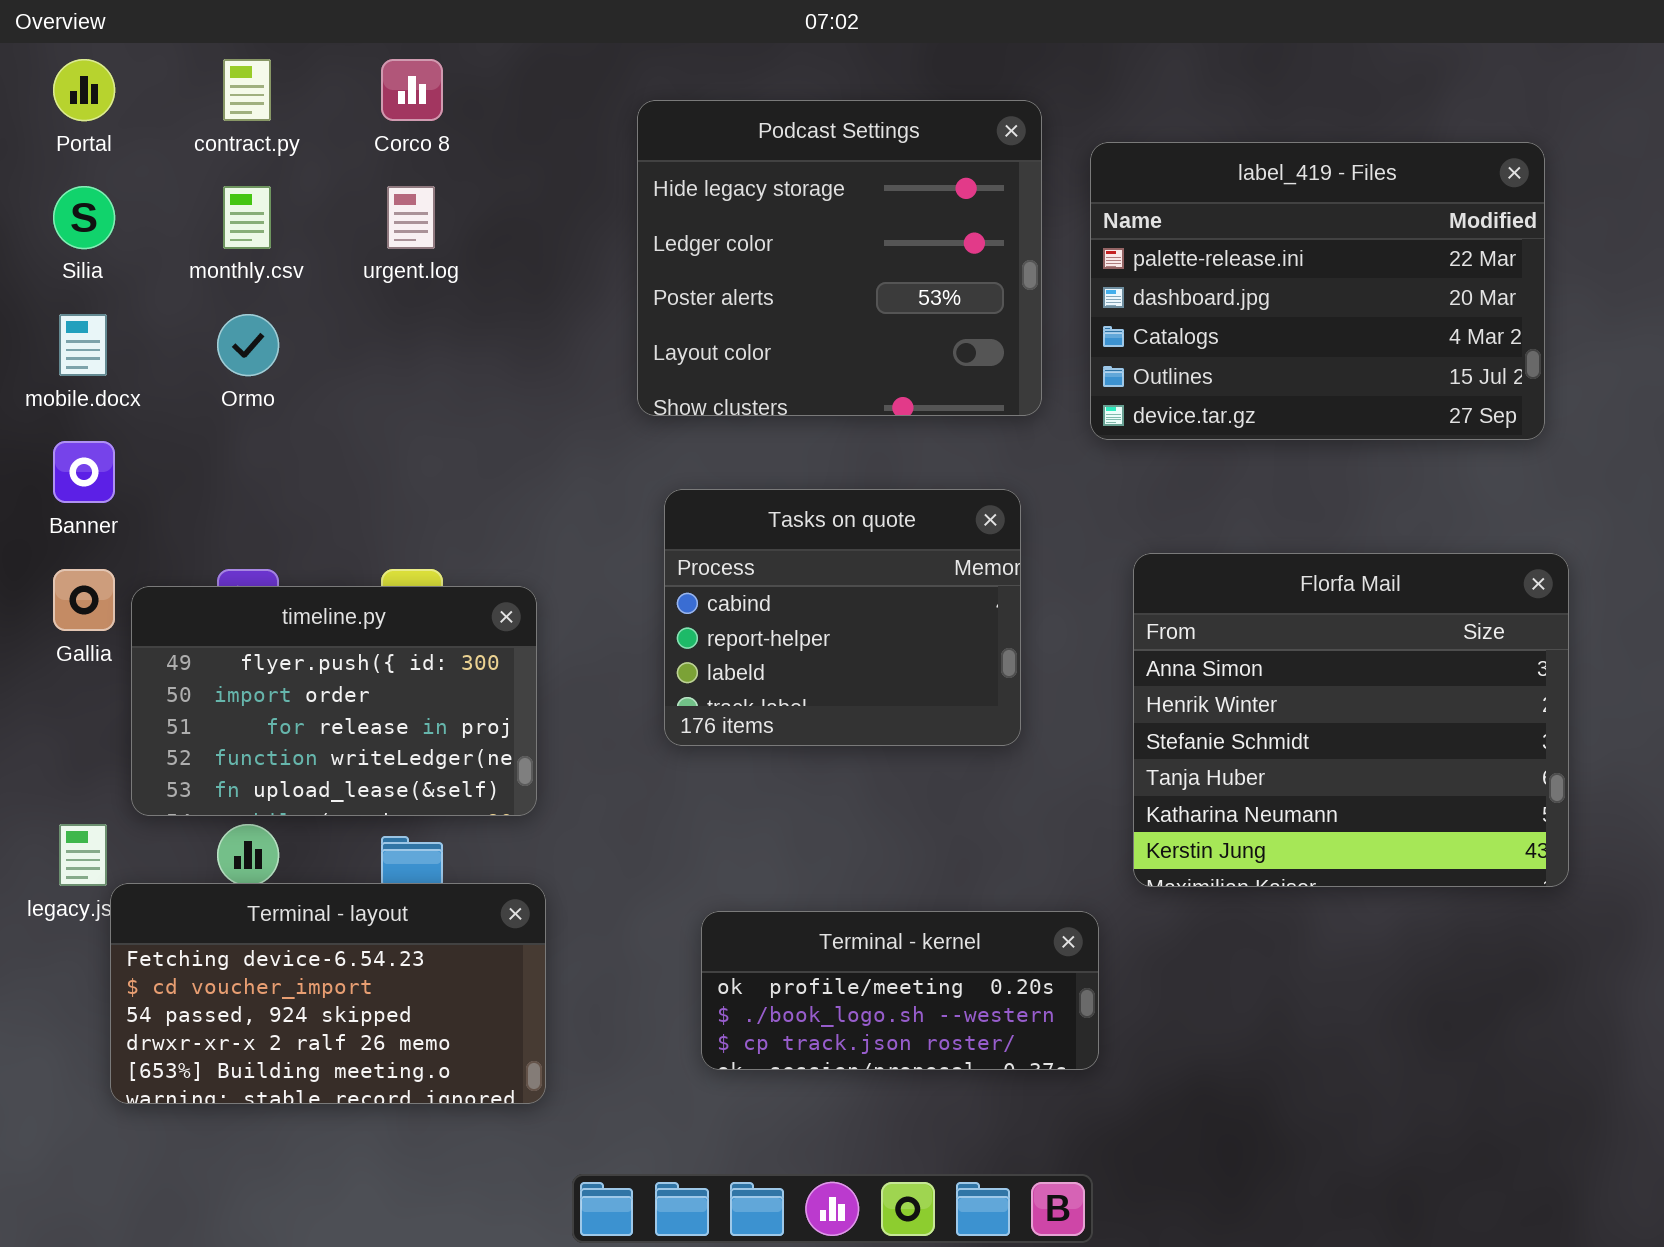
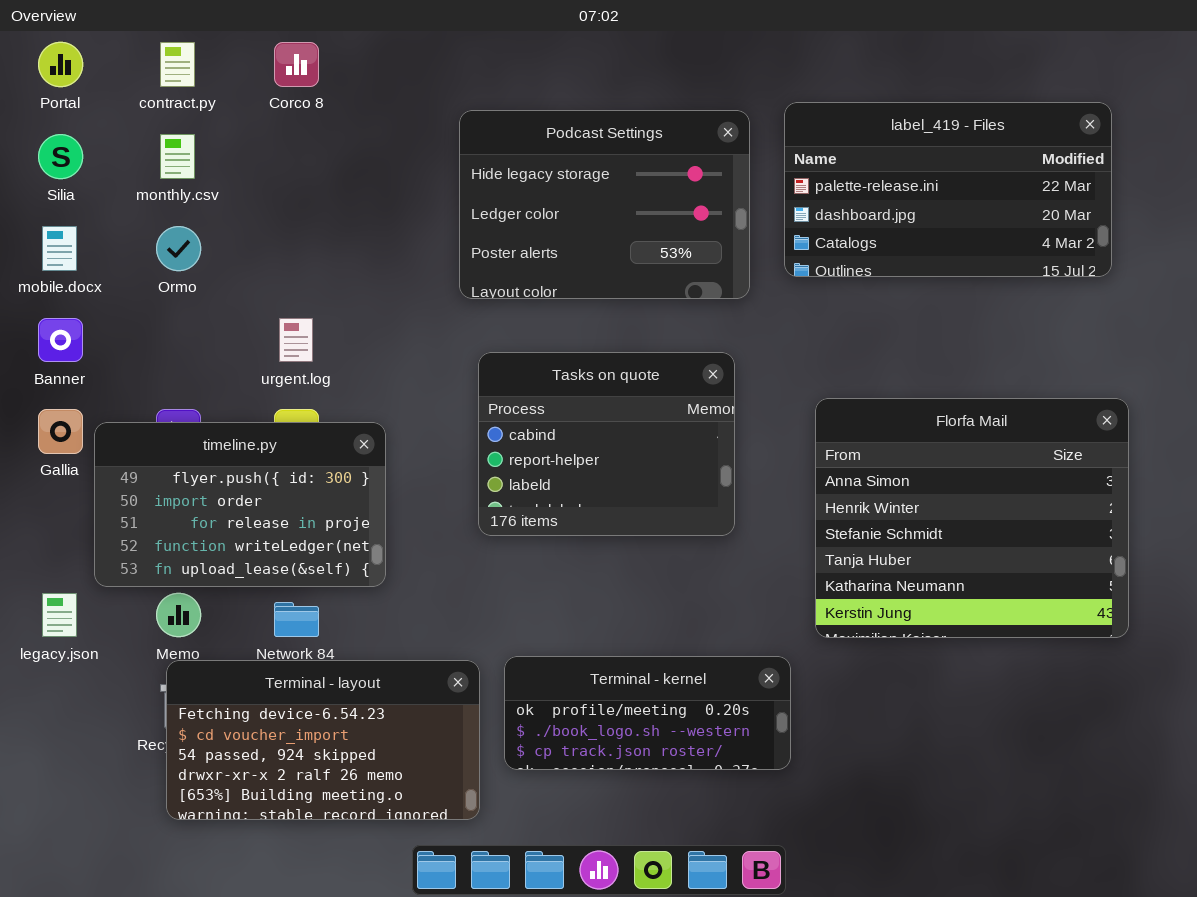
Podcast Settings: [637,100,1042,416] -> [459,110,750,299], resized
label_419 - Files: [1090,142,1545,440] -> [784,102,1112,277], resized
urgent.log: [387,186,435,249] -> [279,318,313,362], moved
Terminal - layout: [110,883,546,1104] -> [166,660,480,820], moved

